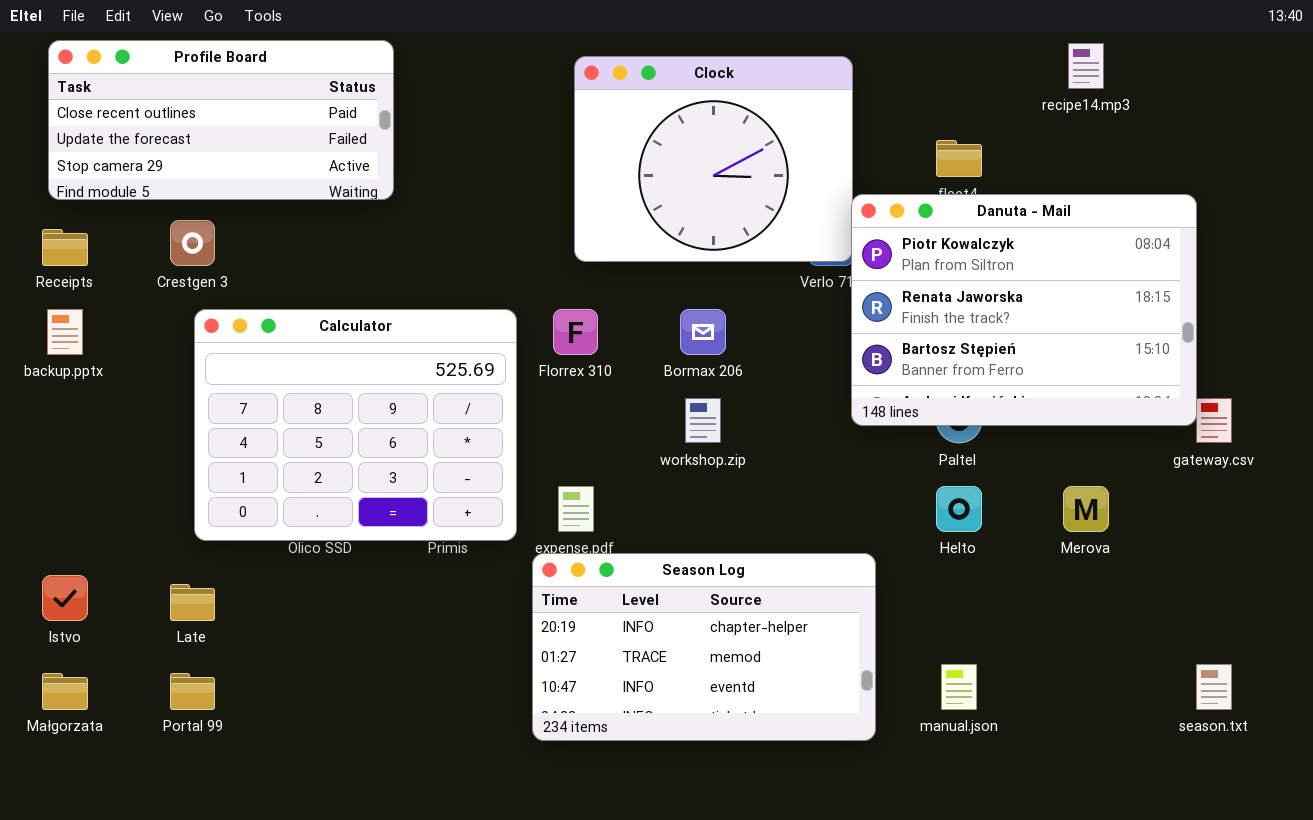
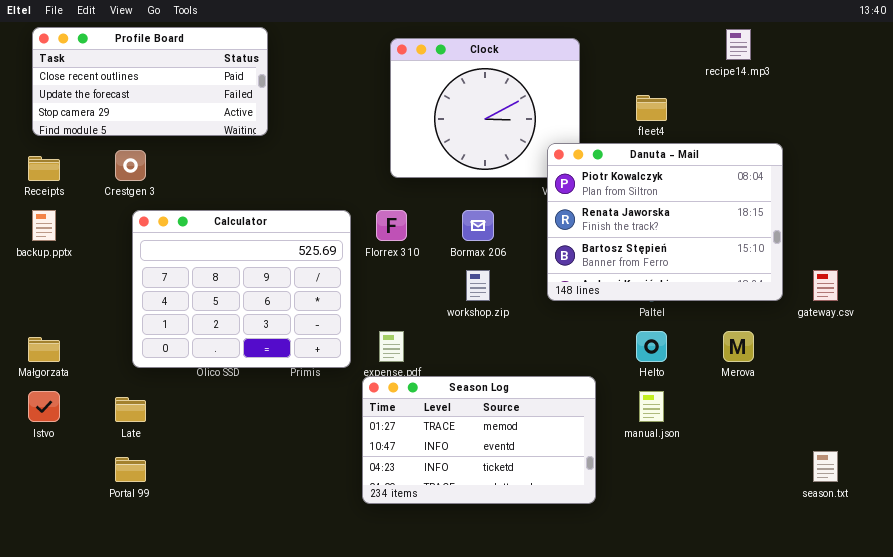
Danuta - Mail: [851,194,1197,426] -> [547,143,783,301], moved
Season Log: [532,553,876,741] -> [362,376,596,504], scrolled down 1 row
manual.json: [941,664,977,710] -> [639,391,664,422], moved
Małgorzata: [42,673,88,710] -> [28,337,60,362], moved

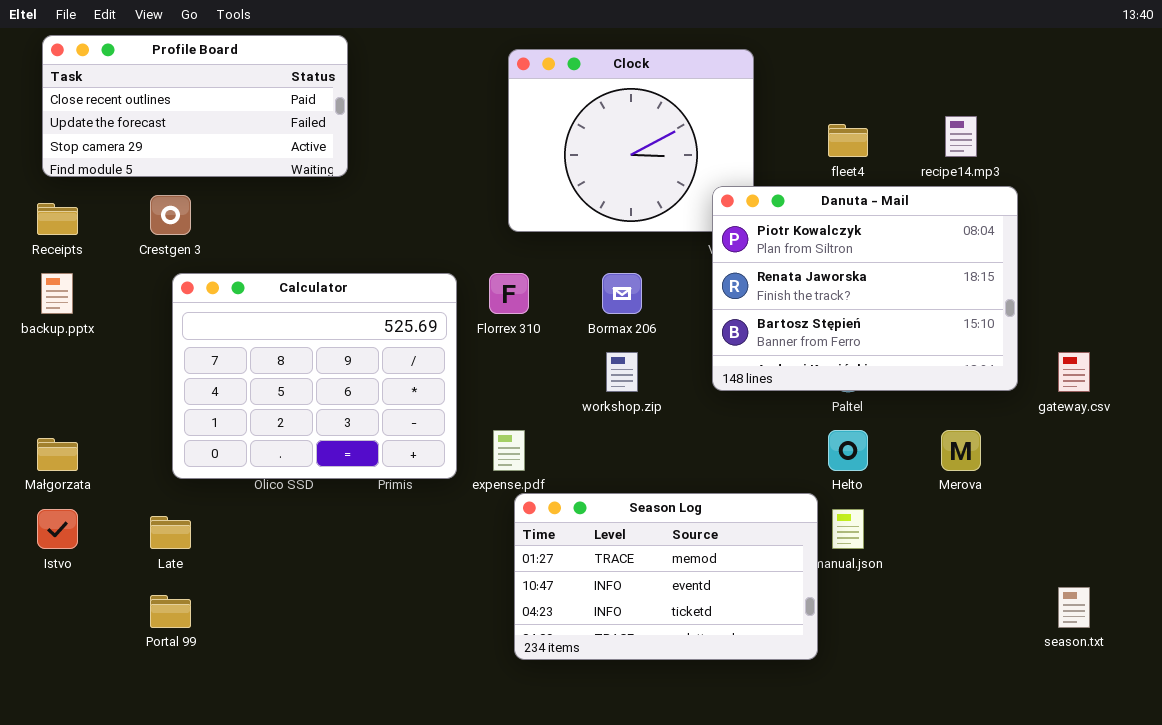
recipe14.mp3: [726,29,751,60] -> [945,116,977,157], moved
Season Log: [362,376,596,504] -> [514,493,818,660], moved

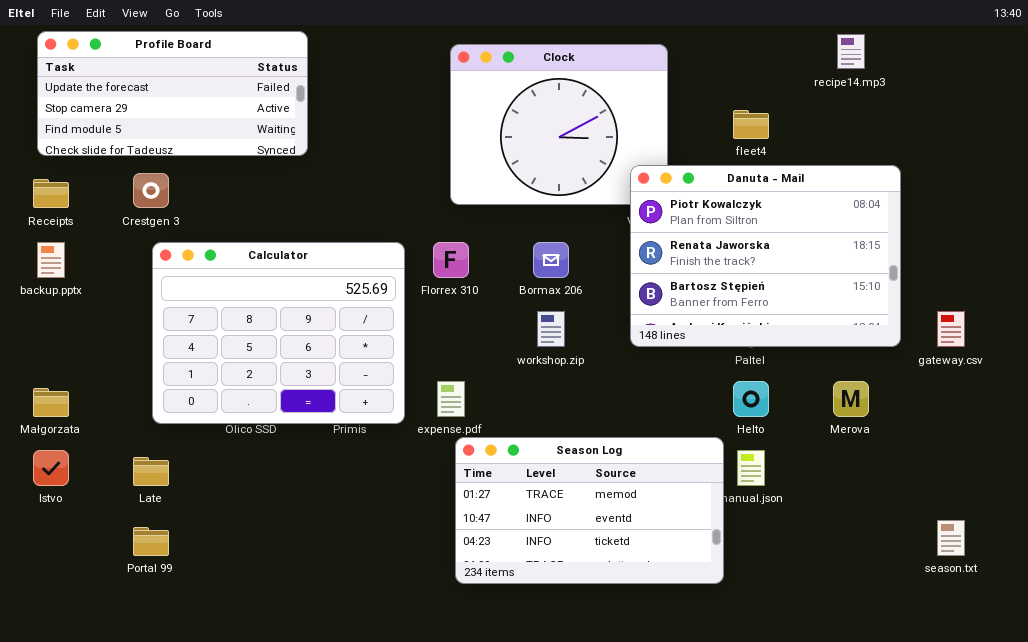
Profile Board: [42,35,348,177] -> [37,31,308,156], scrolled down 1 row
recipe14.mp3: [945,116,977,157] -> [837,34,865,69], moved

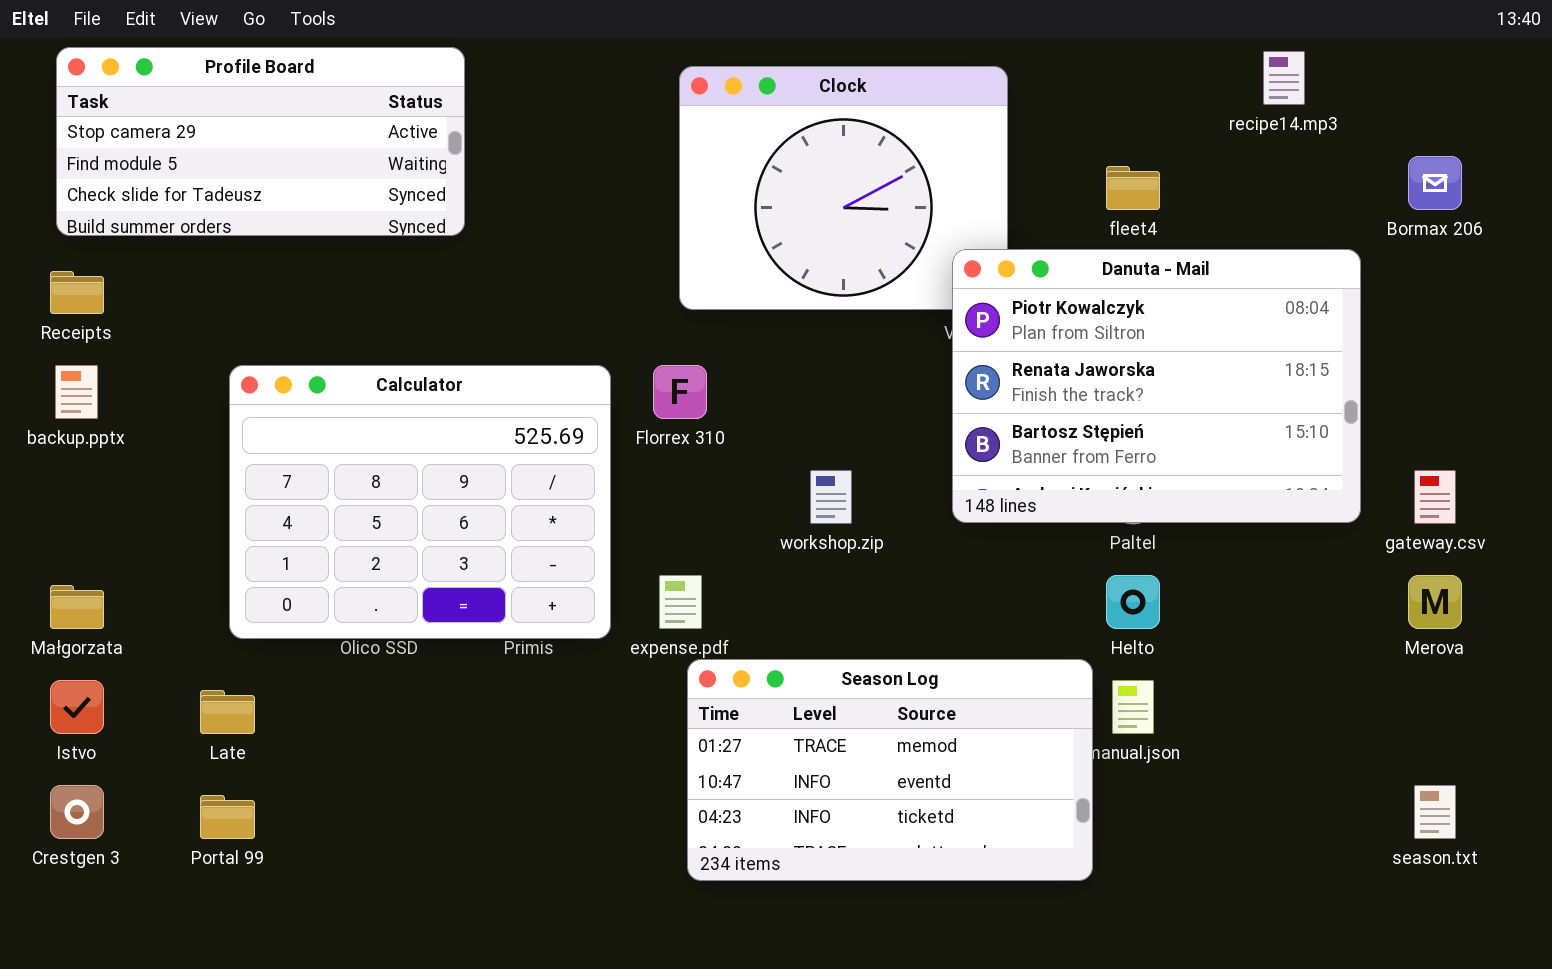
Profile Board: [37,31,308,156] -> [56,47,465,236], scrolled down 1 row
Crestgen 3: [133,173,169,208] -> [50,785,104,839], moved
Bormax 206: [533,242,569,278] -> [1408,156,1462,210], moved
Merova: [833,381,869,417] -> [1408,575,1462,629], moved

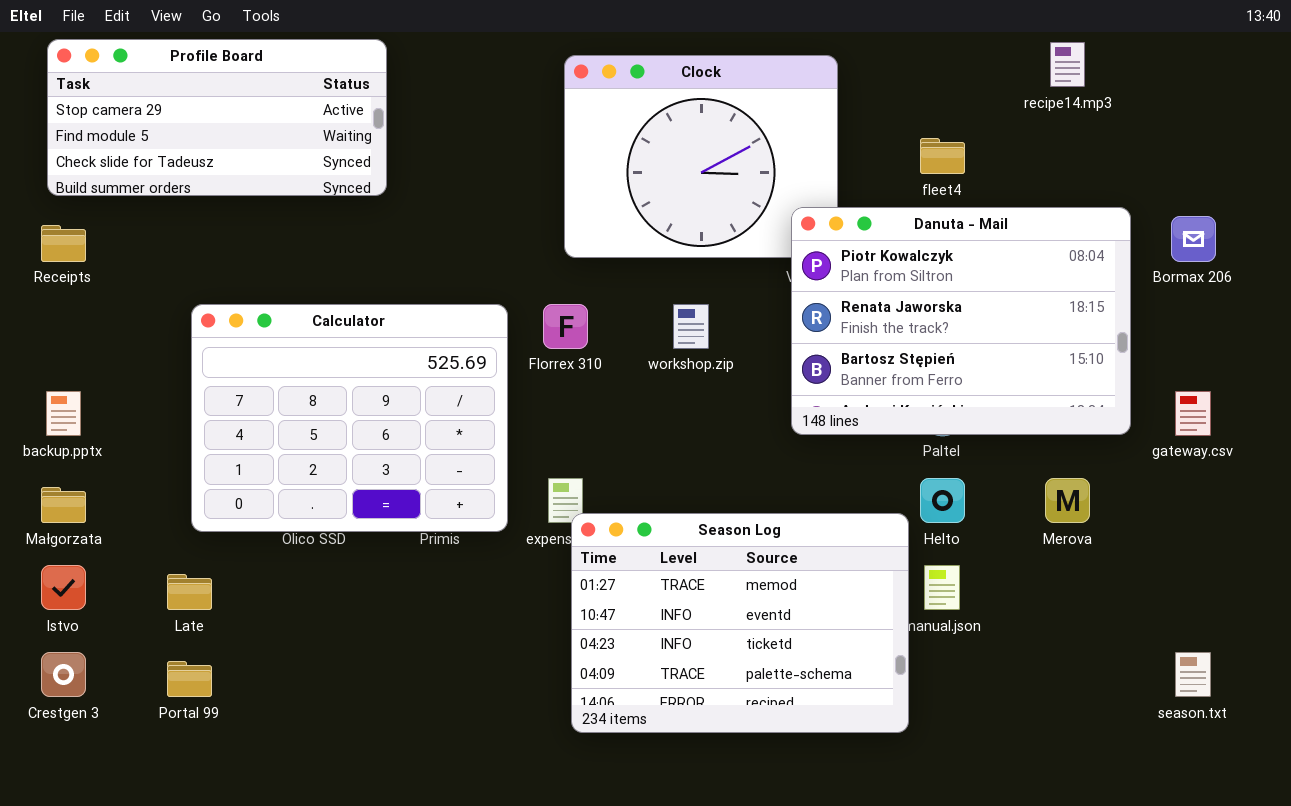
Bormax 206: [1408,156,1462,210] -> [1171,216,1216,262], moved
backup.pptx: [55,365,98,419] -> [46,391,81,436], moved
workshop.zip: [810,470,852,524] -> [673,304,709,349], moved
Merova: [1408,575,1462,629] -> [1045,478,1090,523], moved
Season Log: [687,659,1093,881] -> [571,513,909,733], resized

